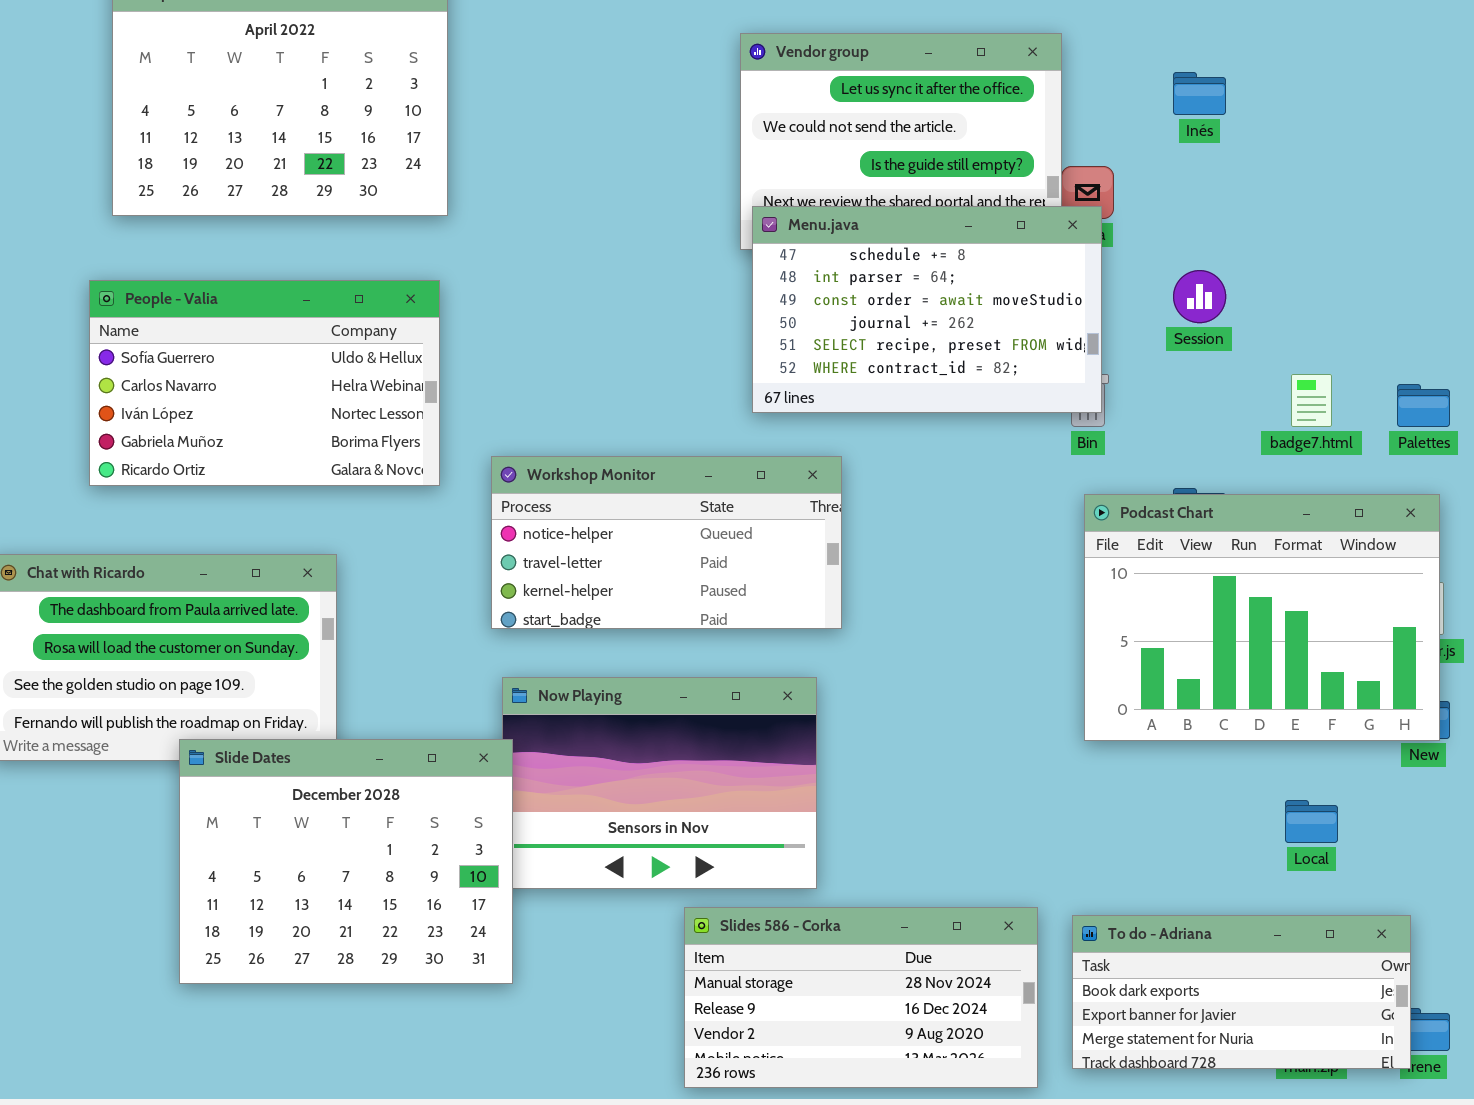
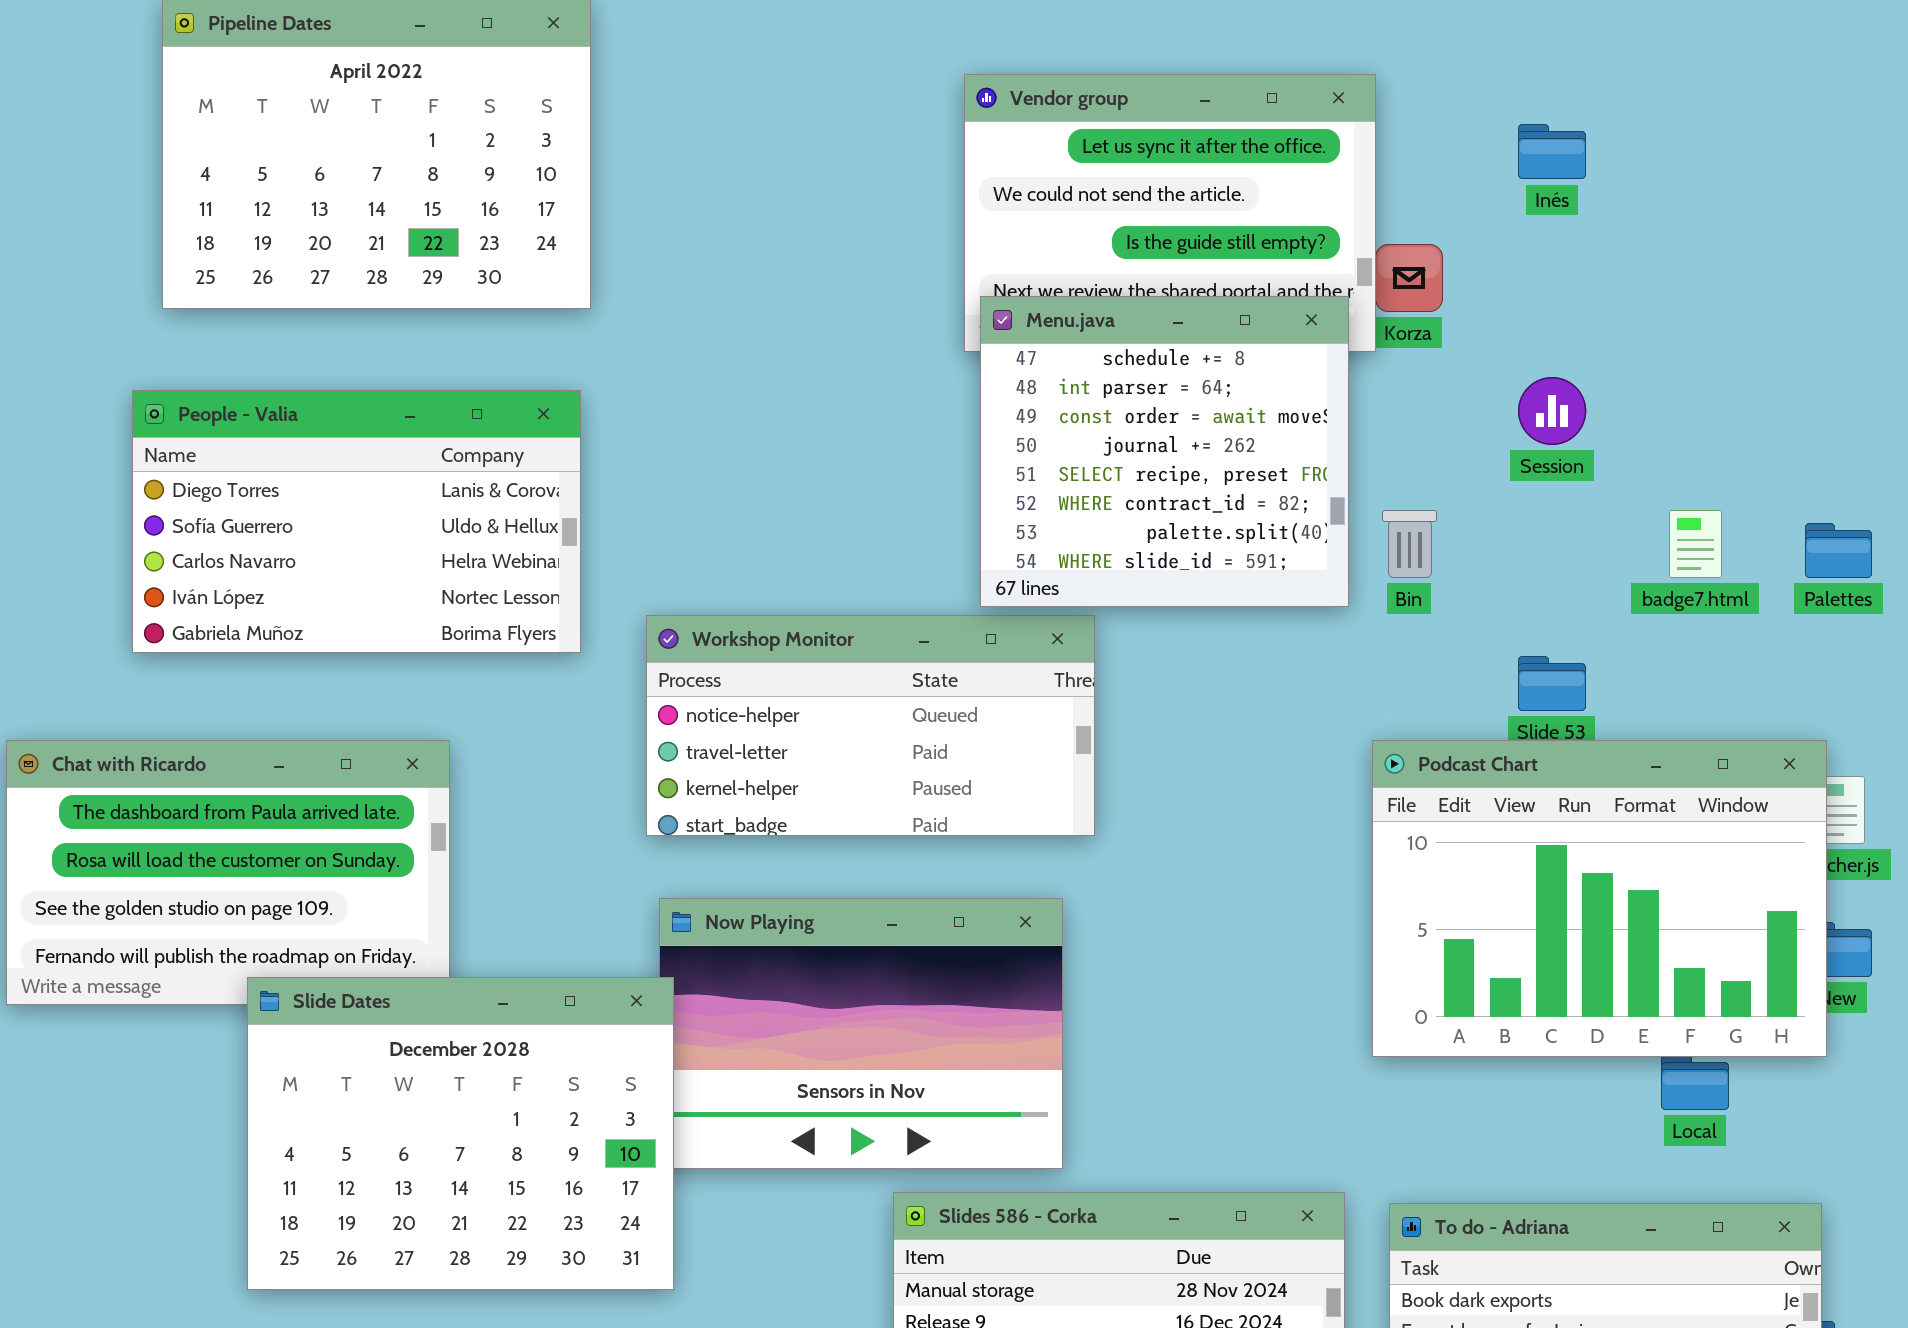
Menu.java: [752,206,1102,413] -> [980,296,1349,607], resized
People - Valia: [89,280,440,486] -> [132,390,581,653], scrolled up 1 row
Podcast Chart: [1084,494,1440,741] -> [1372,740,1827,1057], moved

